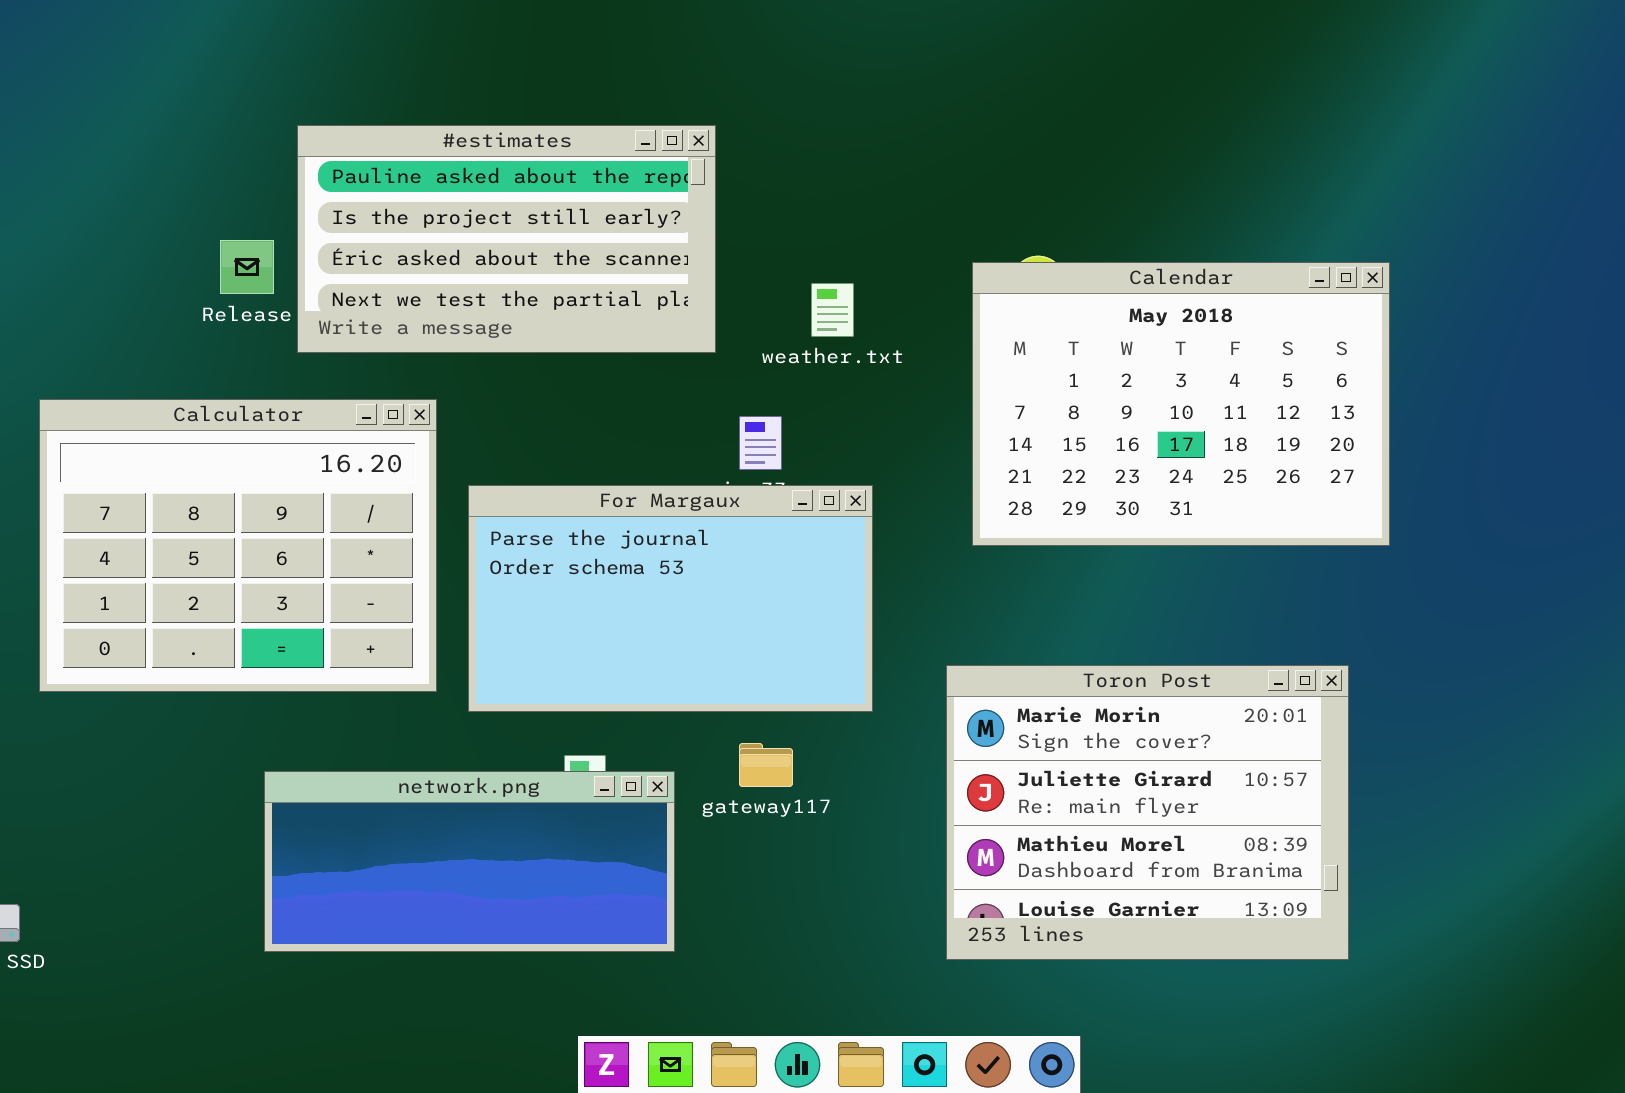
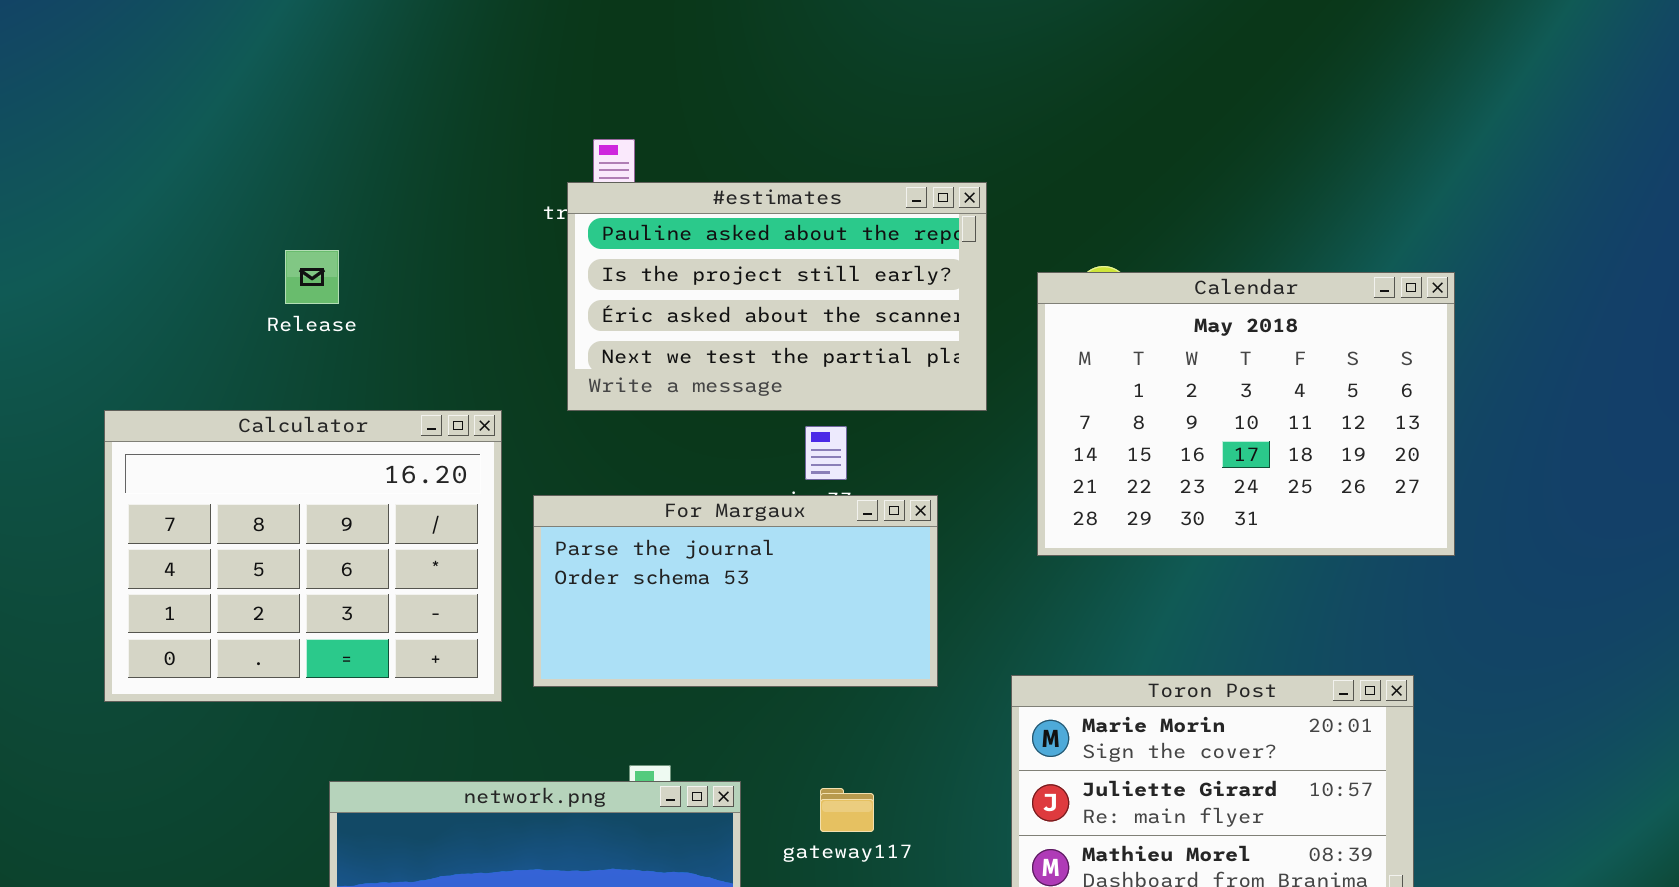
#estimates: [297,125,716,353] -> [567,182,987,411], moved
For Margaux: [468,485,873,712] -> [533,495,938,687], resized
gateway117: [739,743,793,787] -> [820,788,874,832], moved

